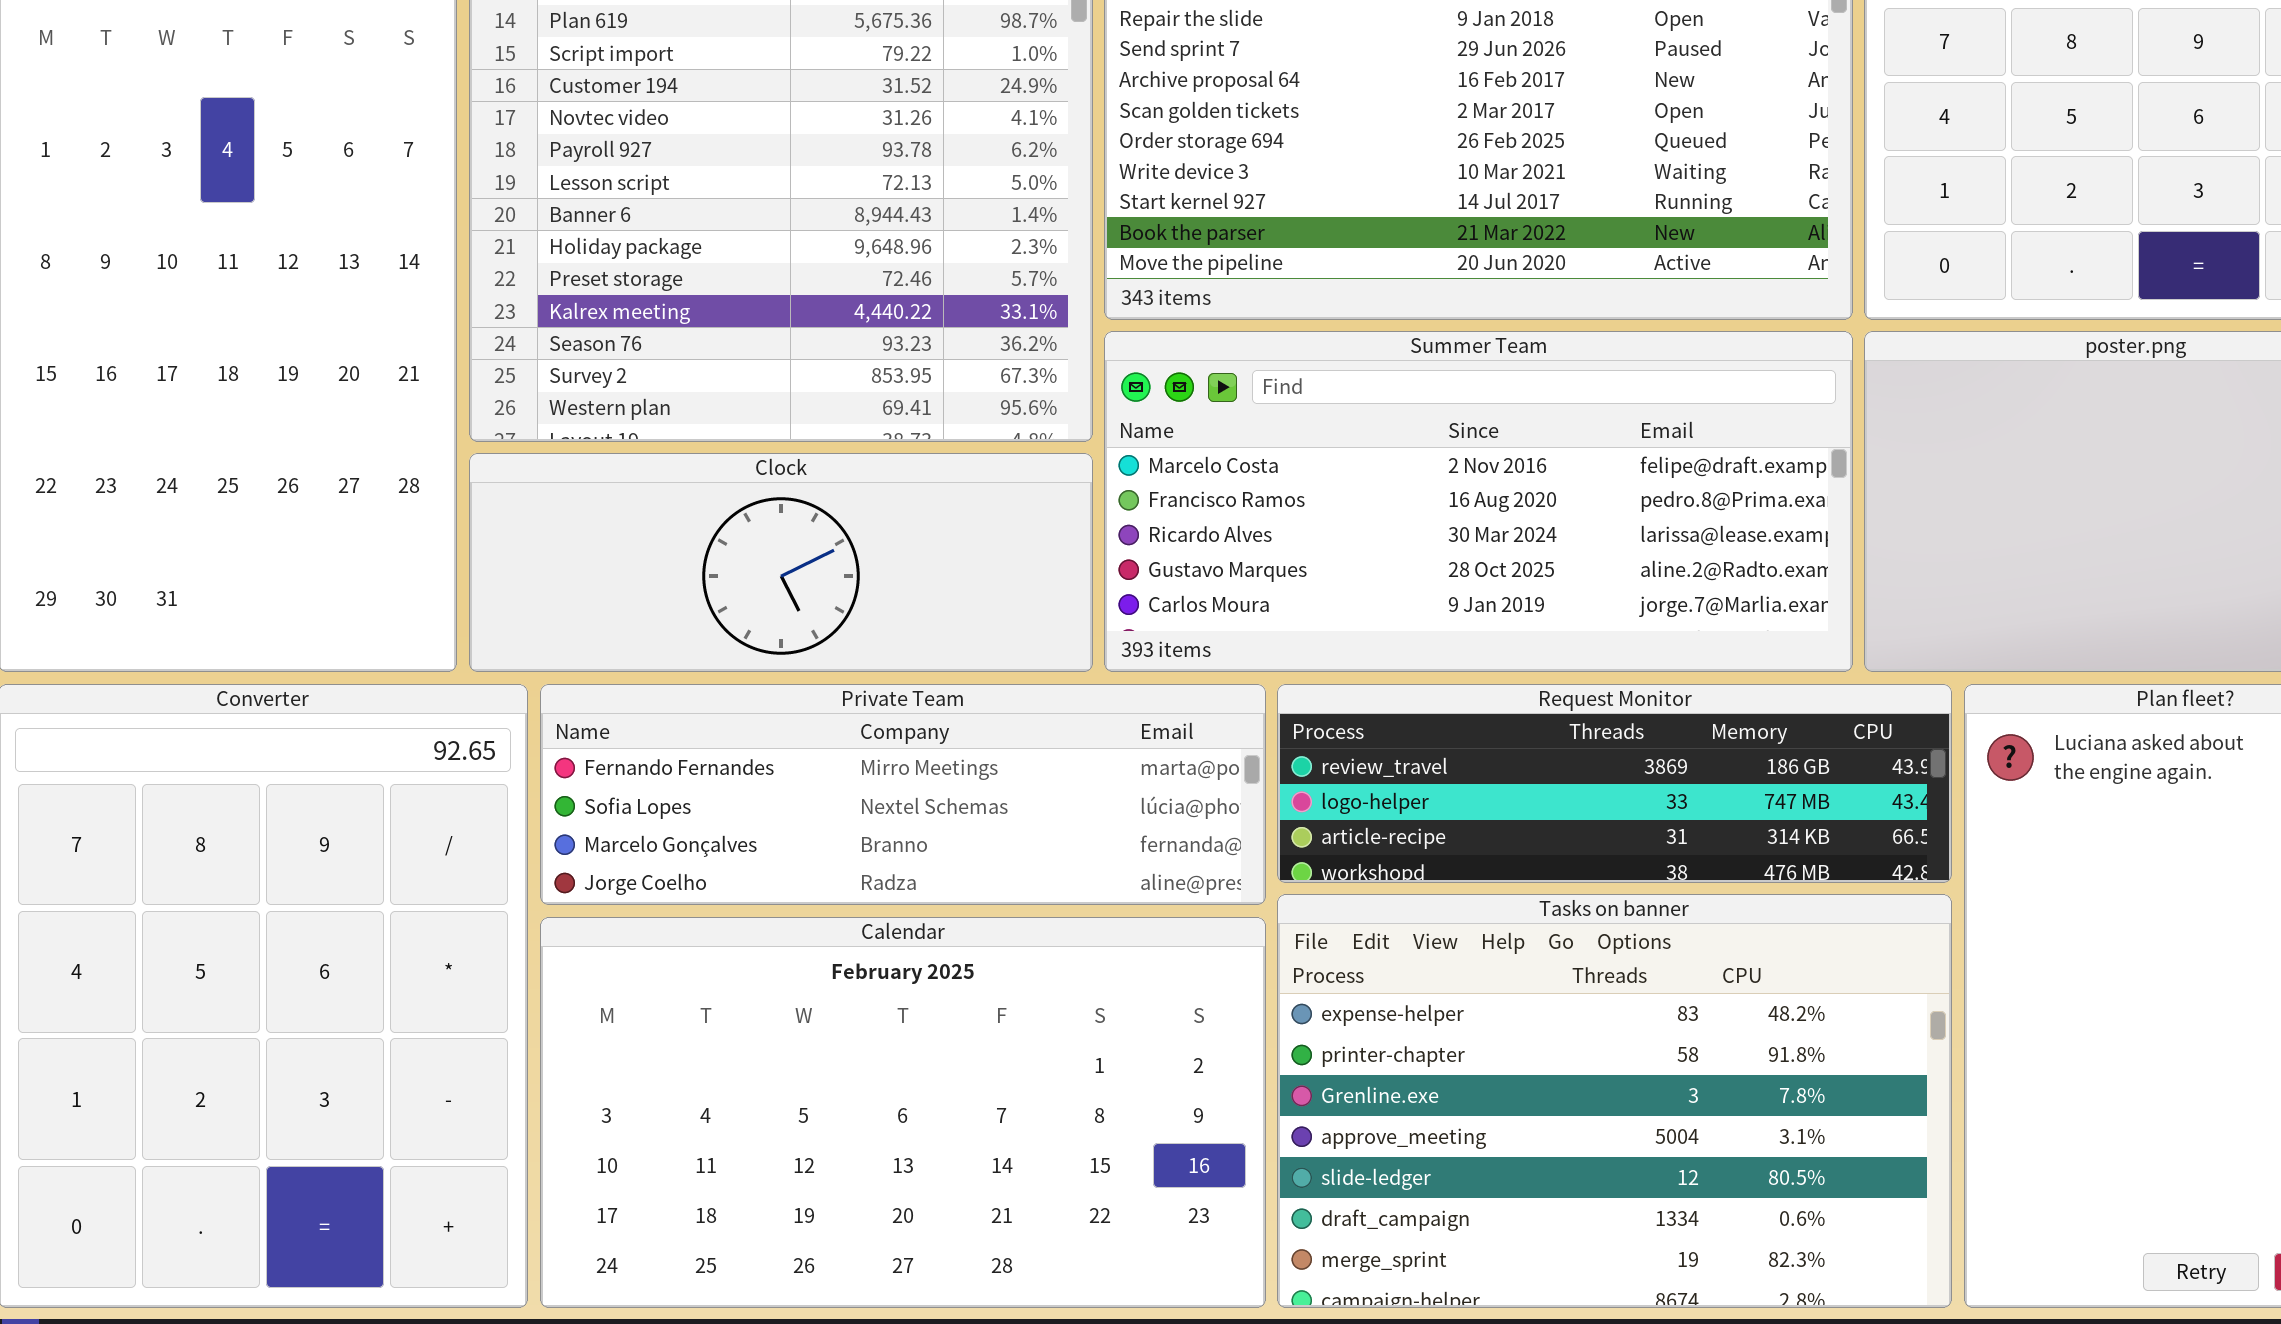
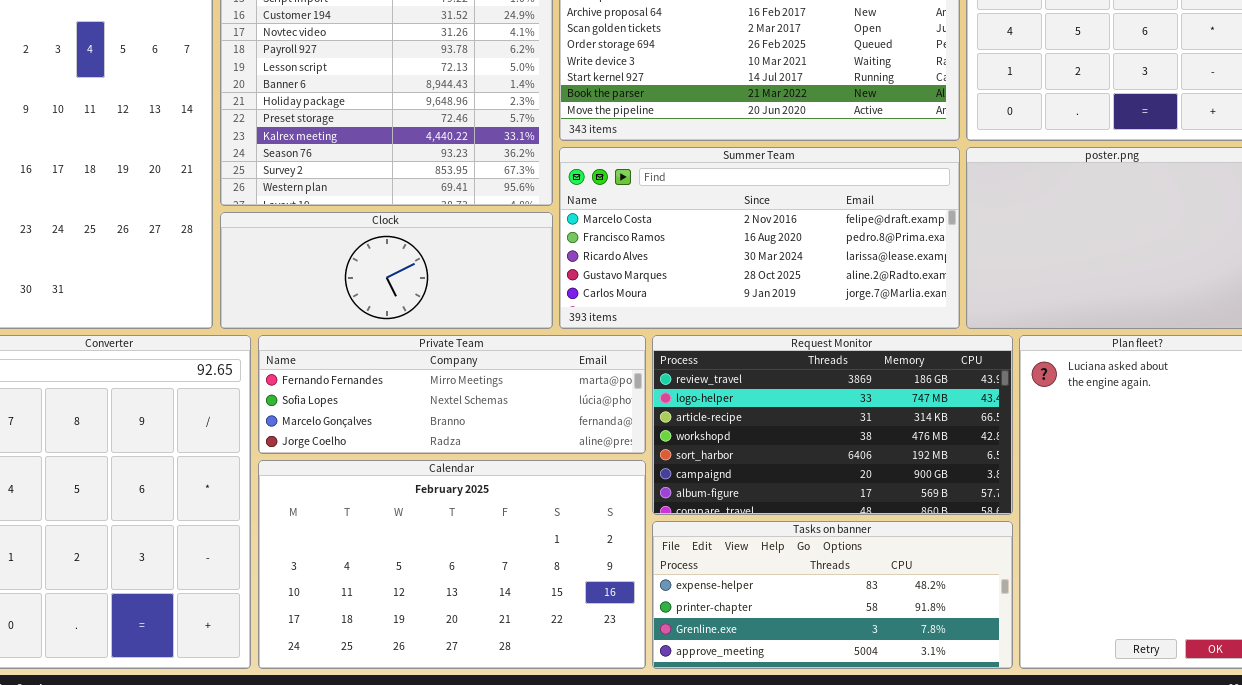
Request Monitor: [1277,684,1952,883] -> [652,335,1013,515], resized
Tasks on banner: [1277,894,1952,1308] -> [652,521,1013,669], resized

